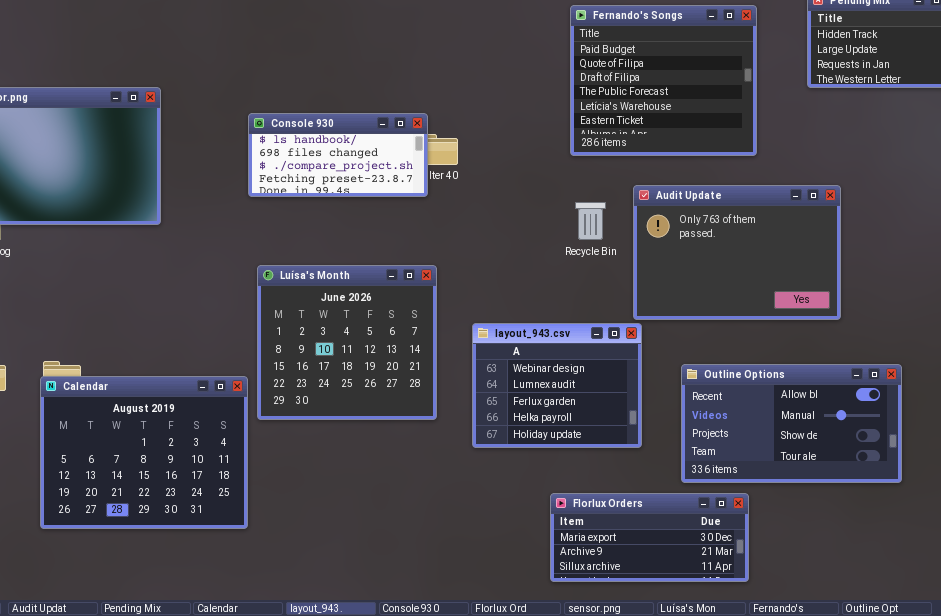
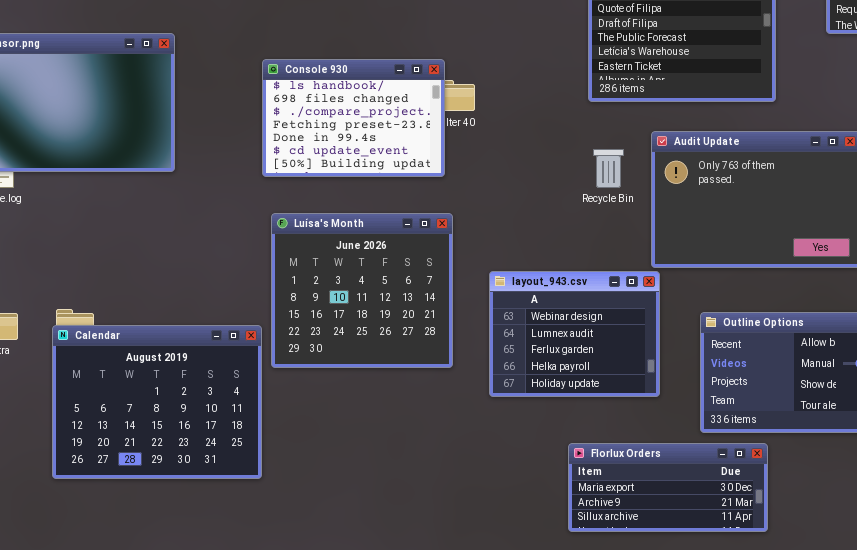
Console 930: [248,113,428,197] -> [262,59,445,177], resized

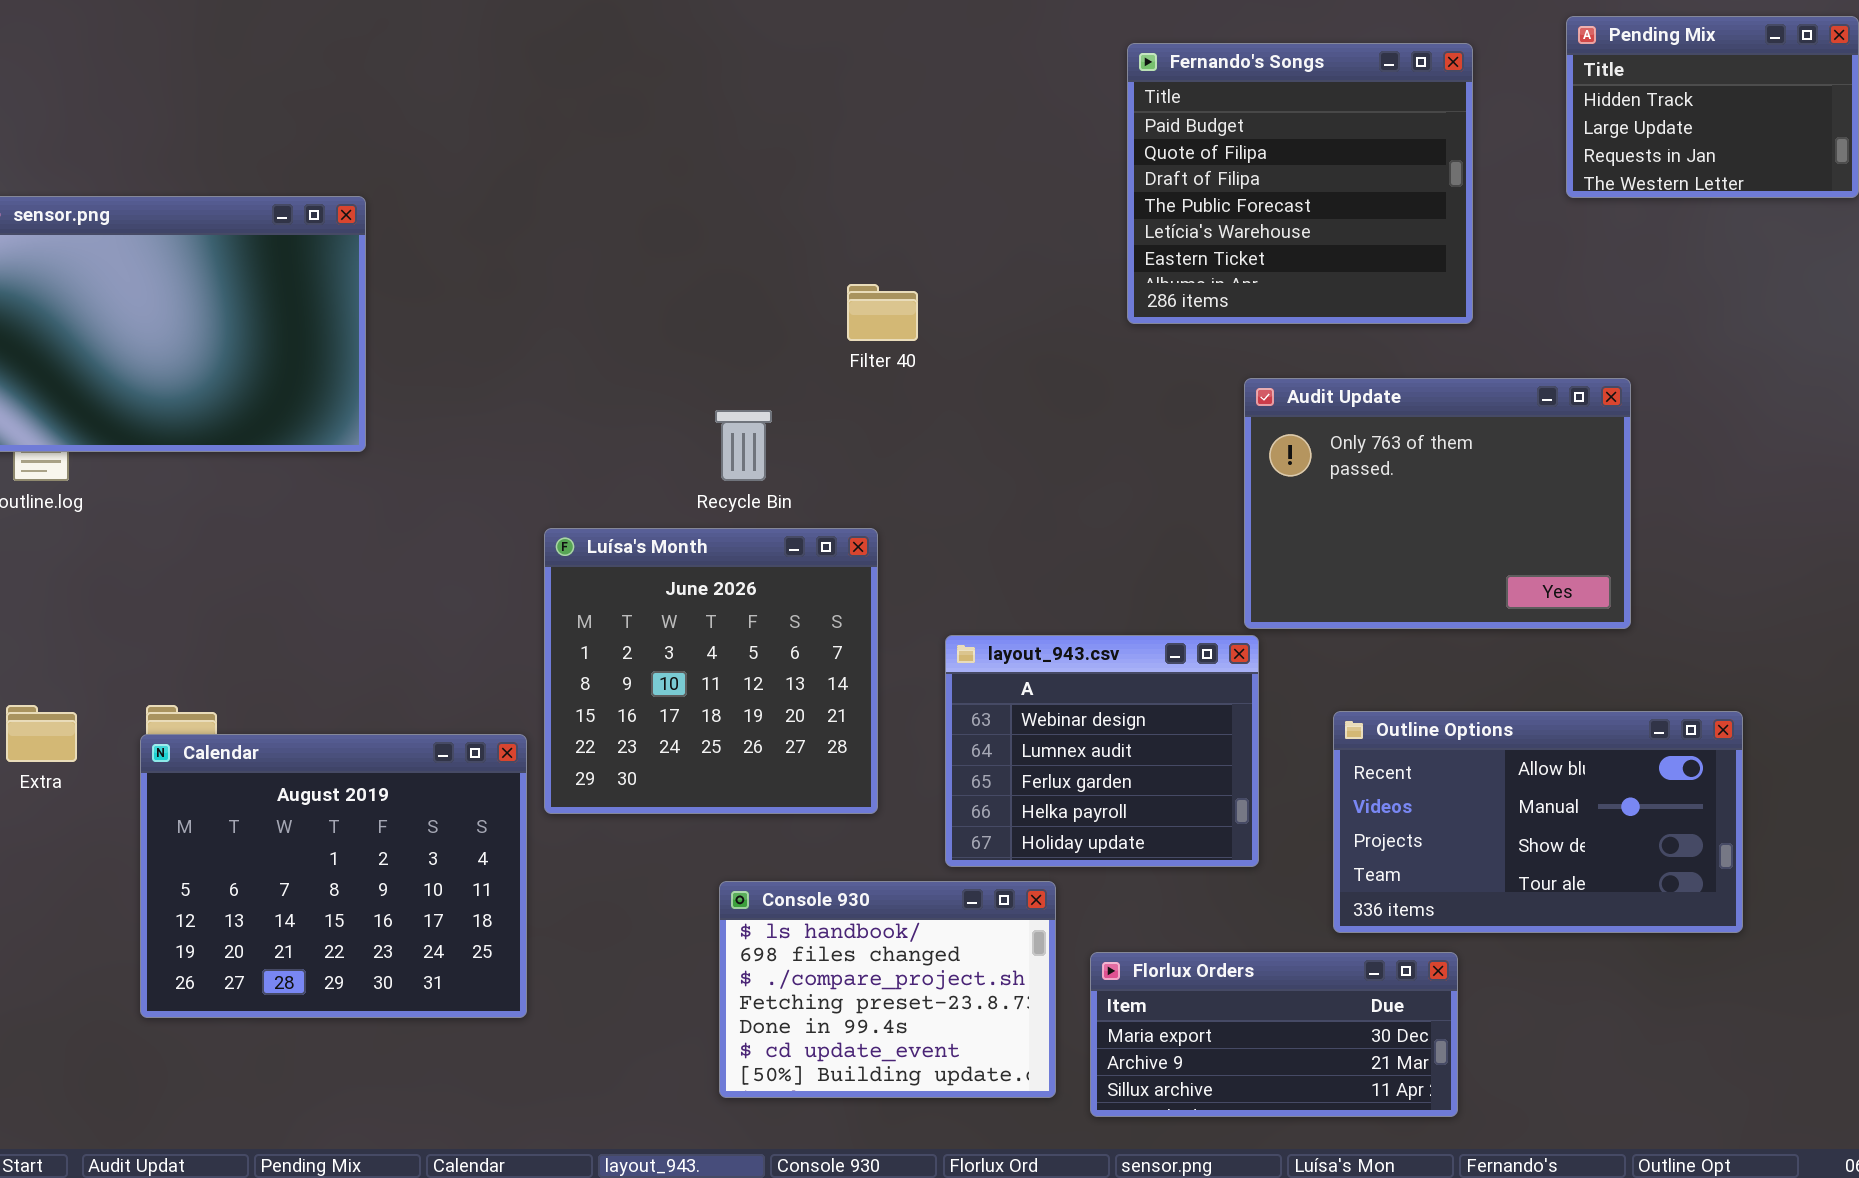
Console 930: [262,59,445,177] -> [719,881,1056,1098], moved
Recycle Bin: [593,149,624,188] -> [715,410,772,481], moved

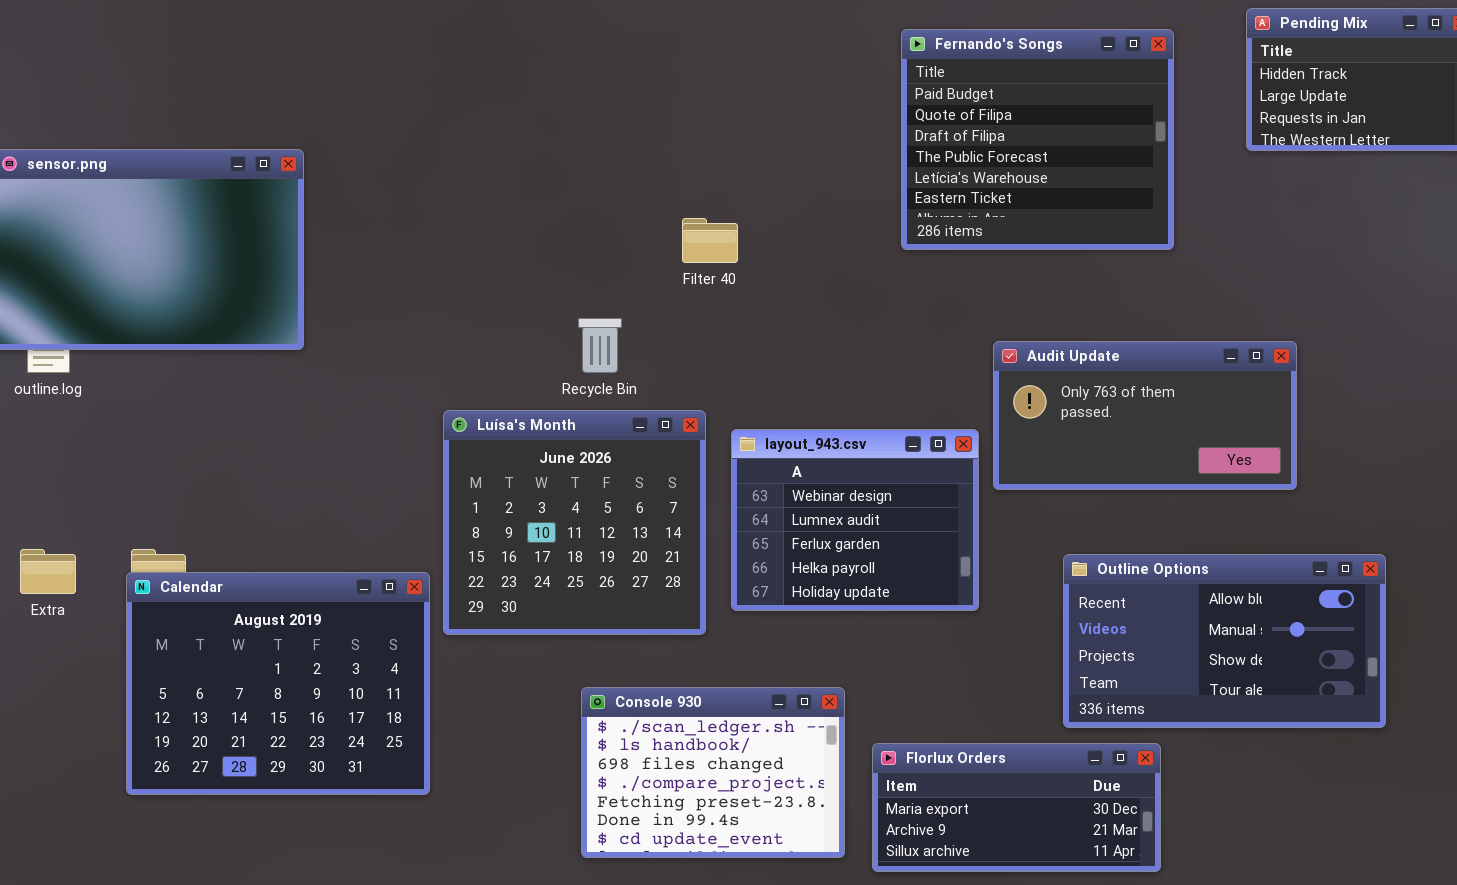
Audit Update: [1244,378,1631,629] -> [993,341,1297,490], resized
layout_943.csv: [945,635,1259,867] -> [731,429,979,611], moved
Console 930: [719,881,1056,1098] -> [581,687,845,858], scrolled up 1 row

